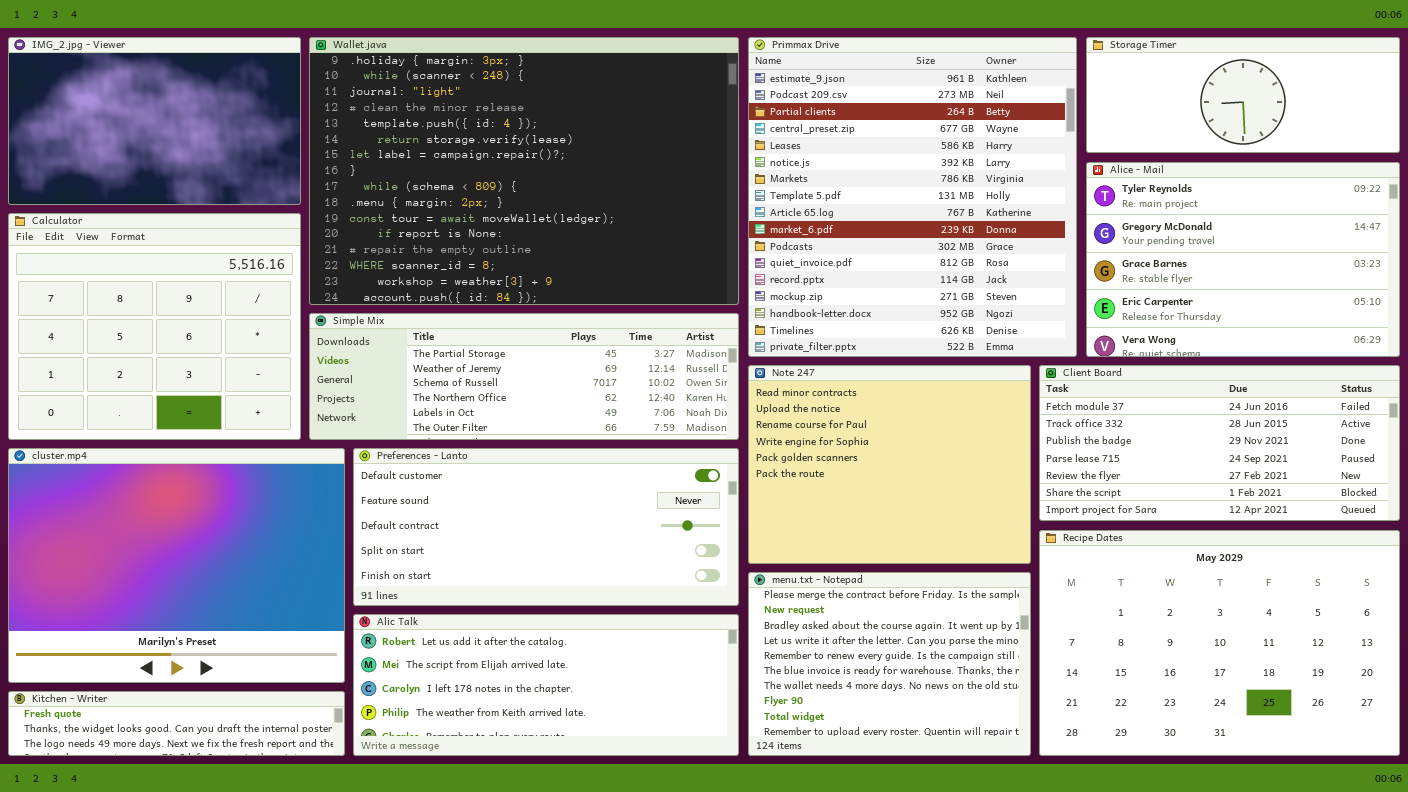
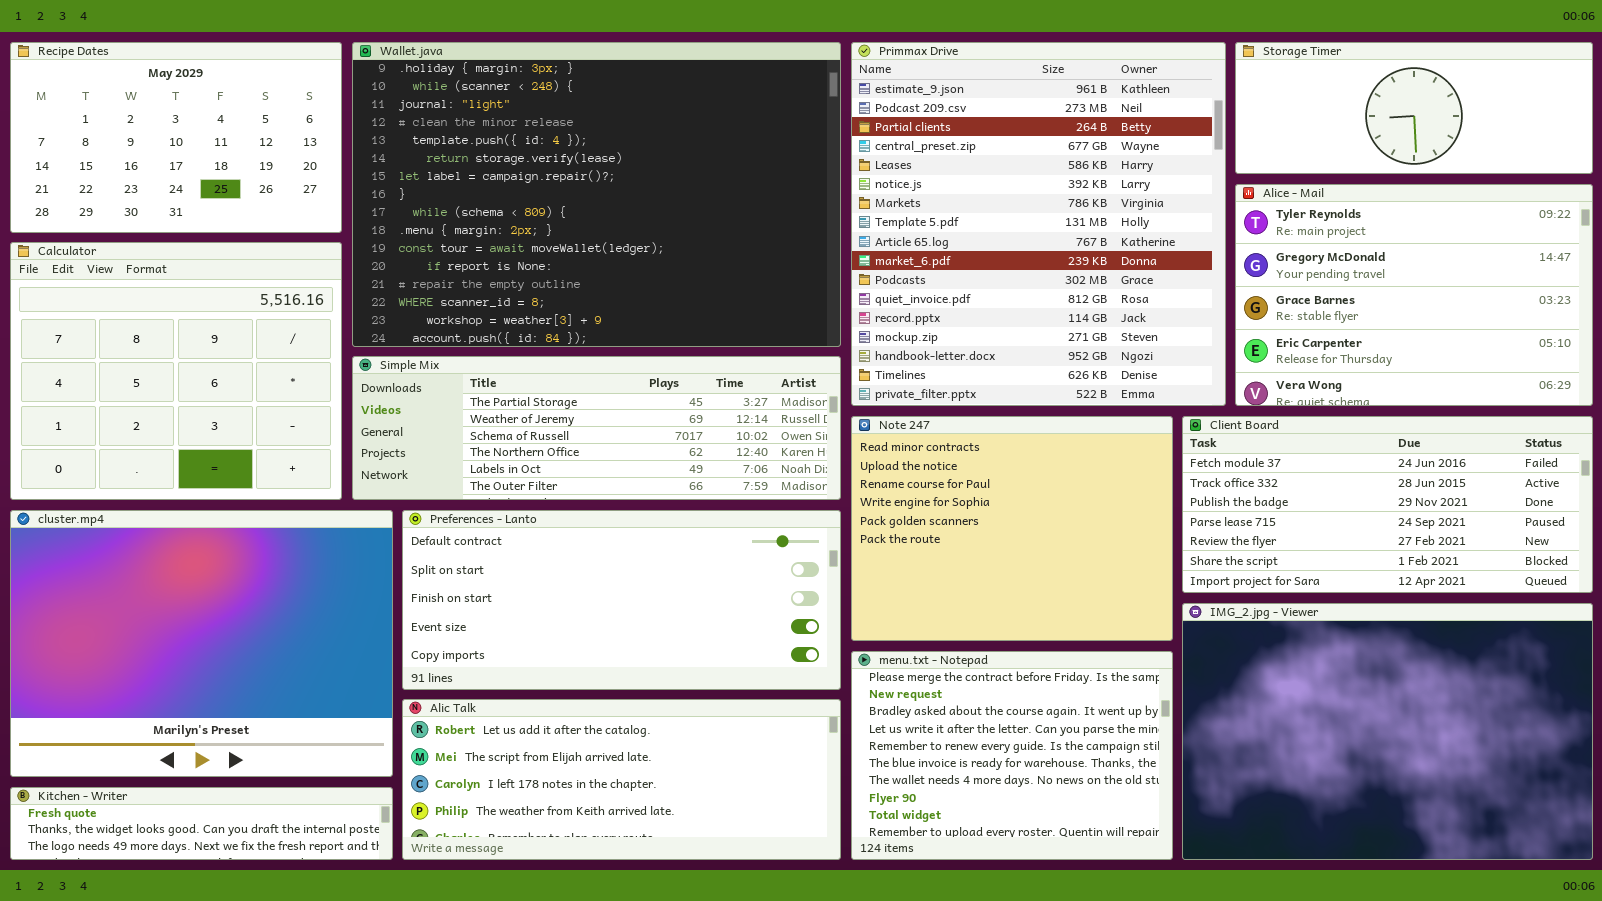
IMG_2.jpg - Viewer: [8,37,301,205] -> [1182,603,1593,860], moved, resized
Preferences - Lanto: [353,448,739,606] -> [402,510,841,690], scrolled down 2 rows
Recipe Dates: [1039,530,1400,756] -> [10,42,342,233], moved, resized

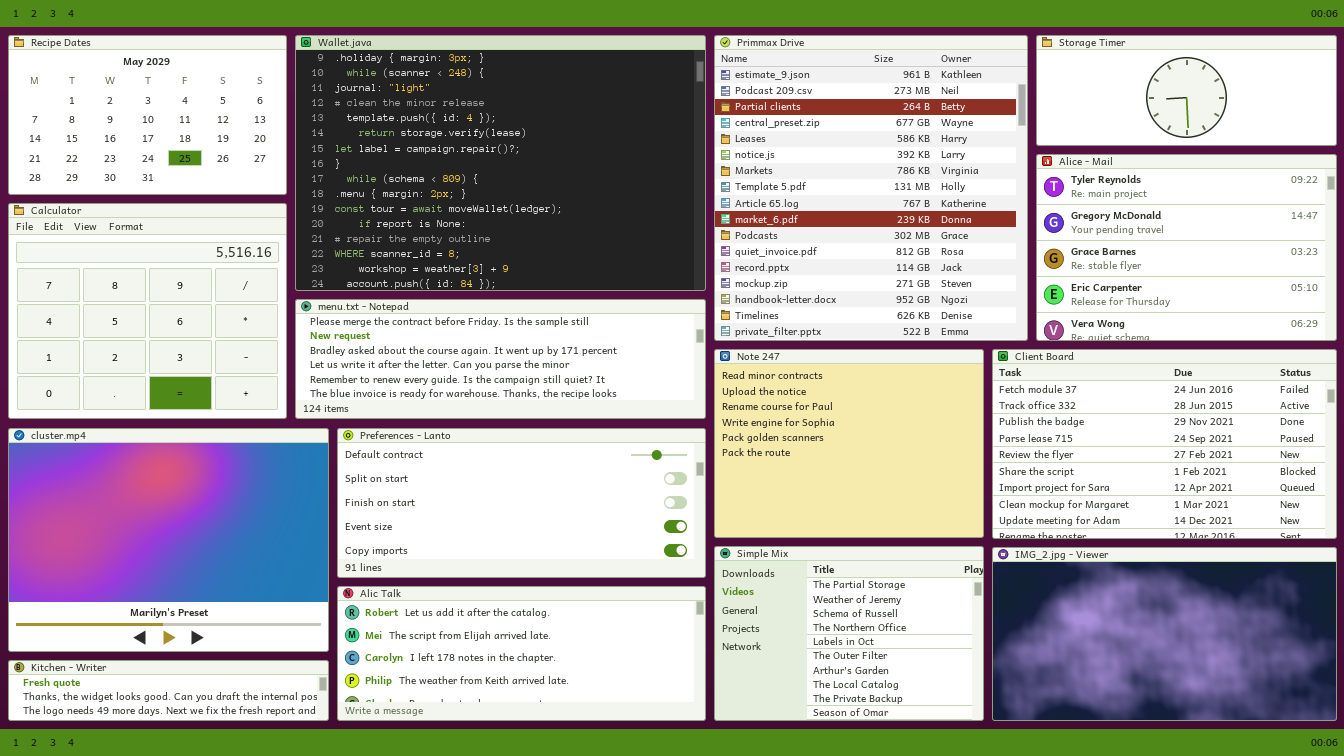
Simple Mix: [352,356,841,500] -> [714,546,984,721], moved, resized
Client Board: [1182,416,1593,593] -> [992,349,1337,539], resized
IMG_2.jpg - Viewer: [1182,603,1593,860] -> [992,547,1337,721], resized
menu.txt - Notepad: [851,651,1173,860] -> [295,299,706,419], moved, resized

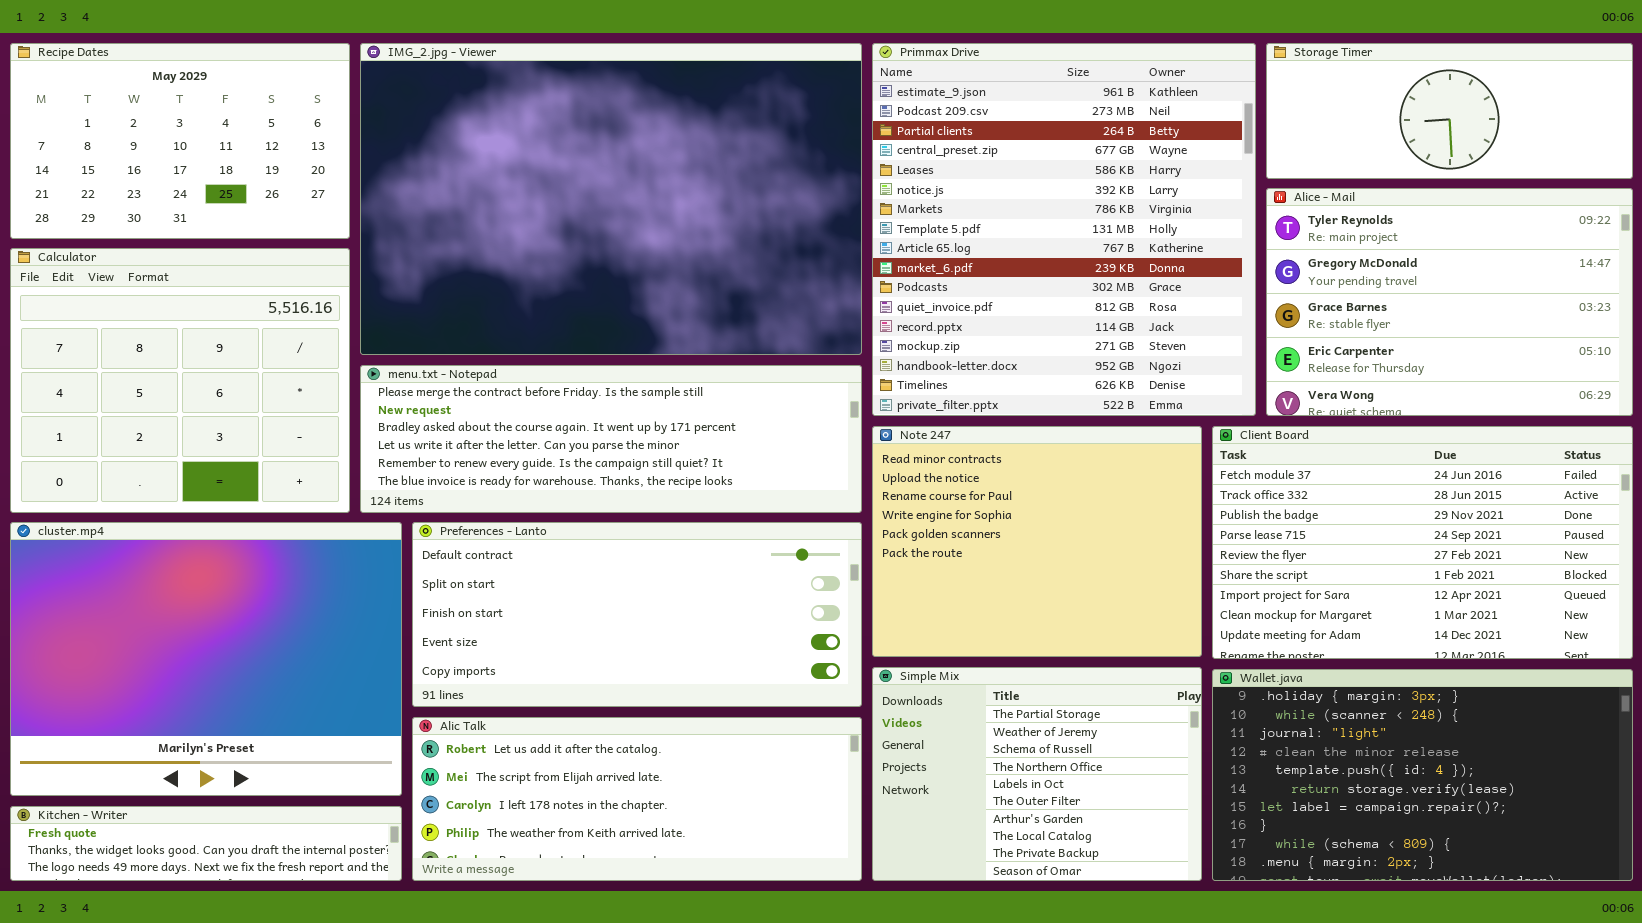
Wallet.java: [295,35,706,291] -> [1212,669,1633,881], moved, resized
IMG_2.jpg - Viewer: [992,547,1337,721] -> [360,43,862,355], moved, resized

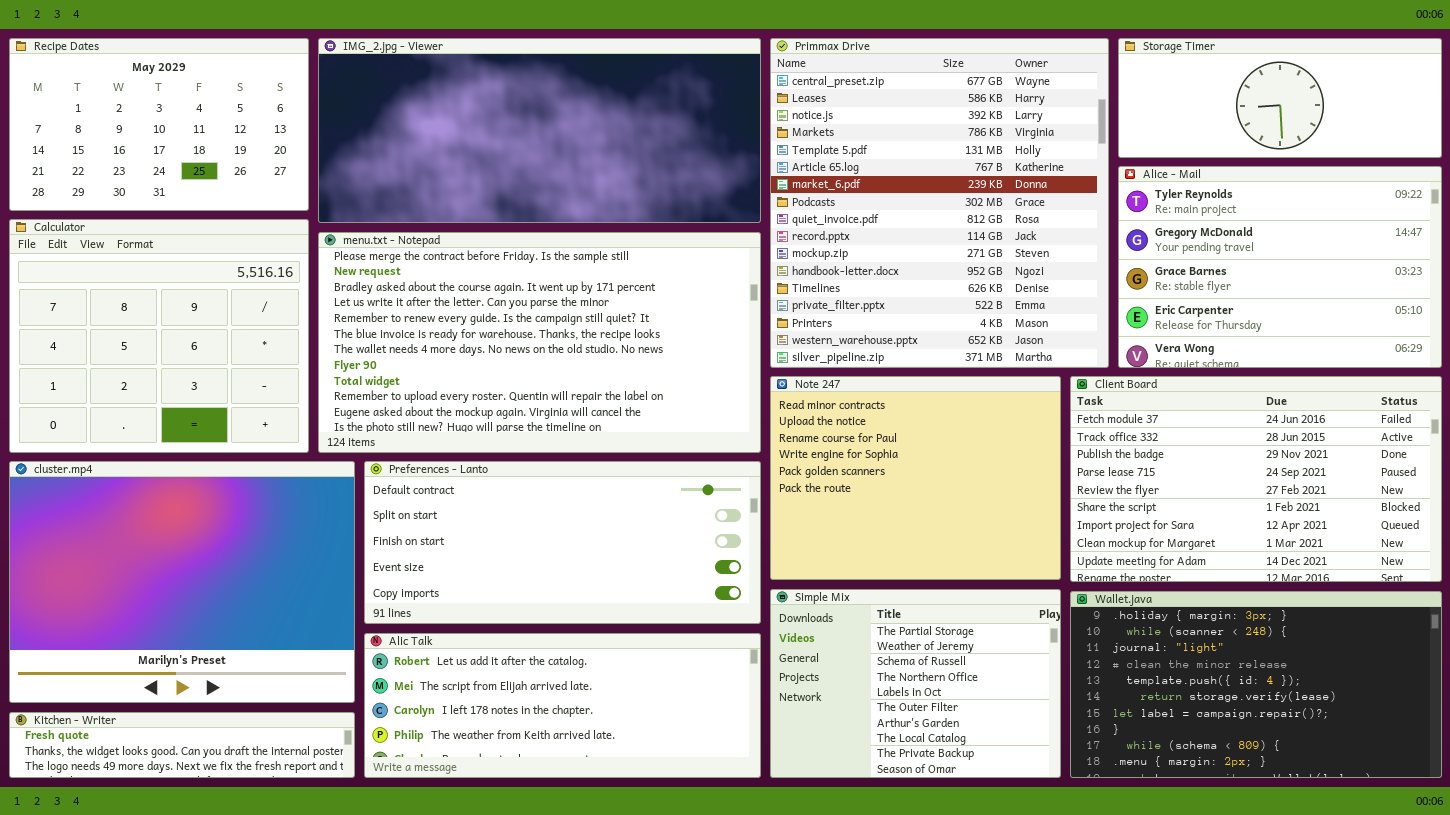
IMG_2.jpg - Viewer: [360,43,862,355] -> [318,38,761,223], resized
Primmax Drive: [872,43,1256,416] -> [770,38,1109,368], scrolled down 3 rows
menu.txt - Notepad: [360,365,862,513] -> [318,232,761,453], resized

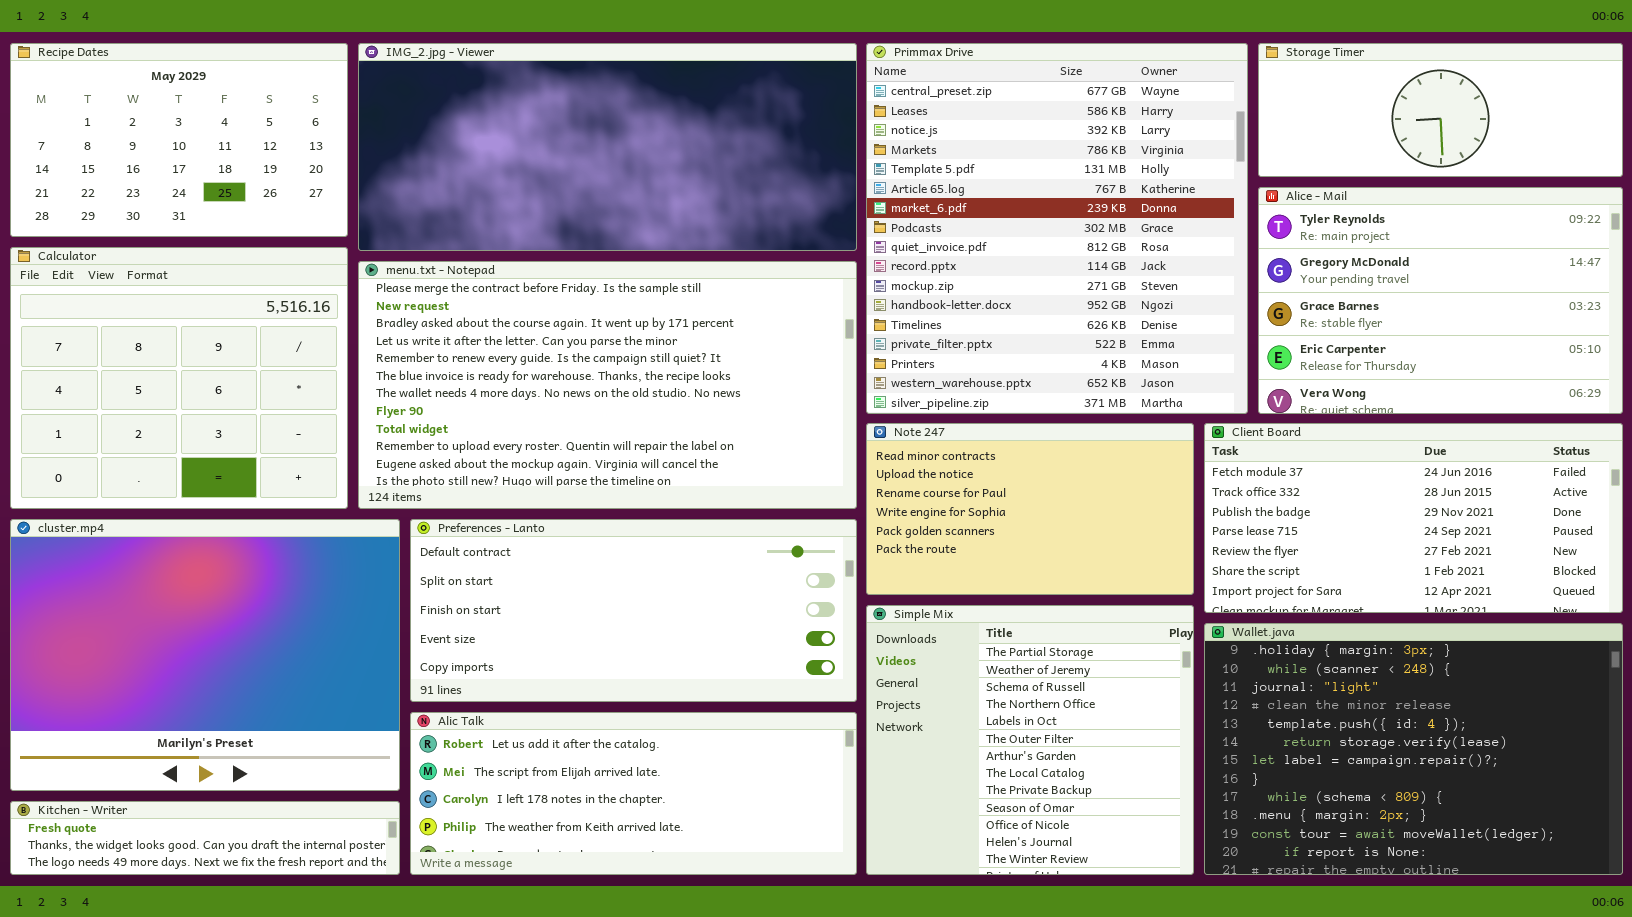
Note 247: [770,376,1061,580] -> [866,423,1194,595], resized
Client Board: [1070,376,1442,582] -> [1204,423,1623,613], resized
Simple Mix: [770,589,1061,778] -> [866,605,1194,875], resized
Wallet.java: [1070,591,1442,778] -> [1204,623,1623,875], resized

